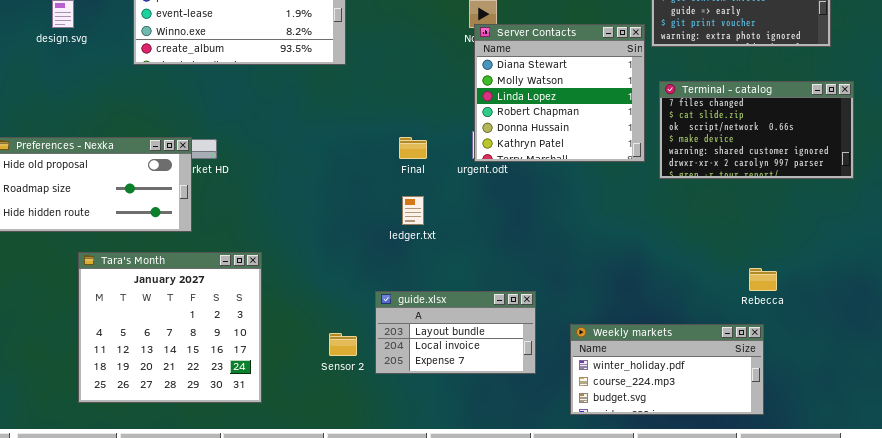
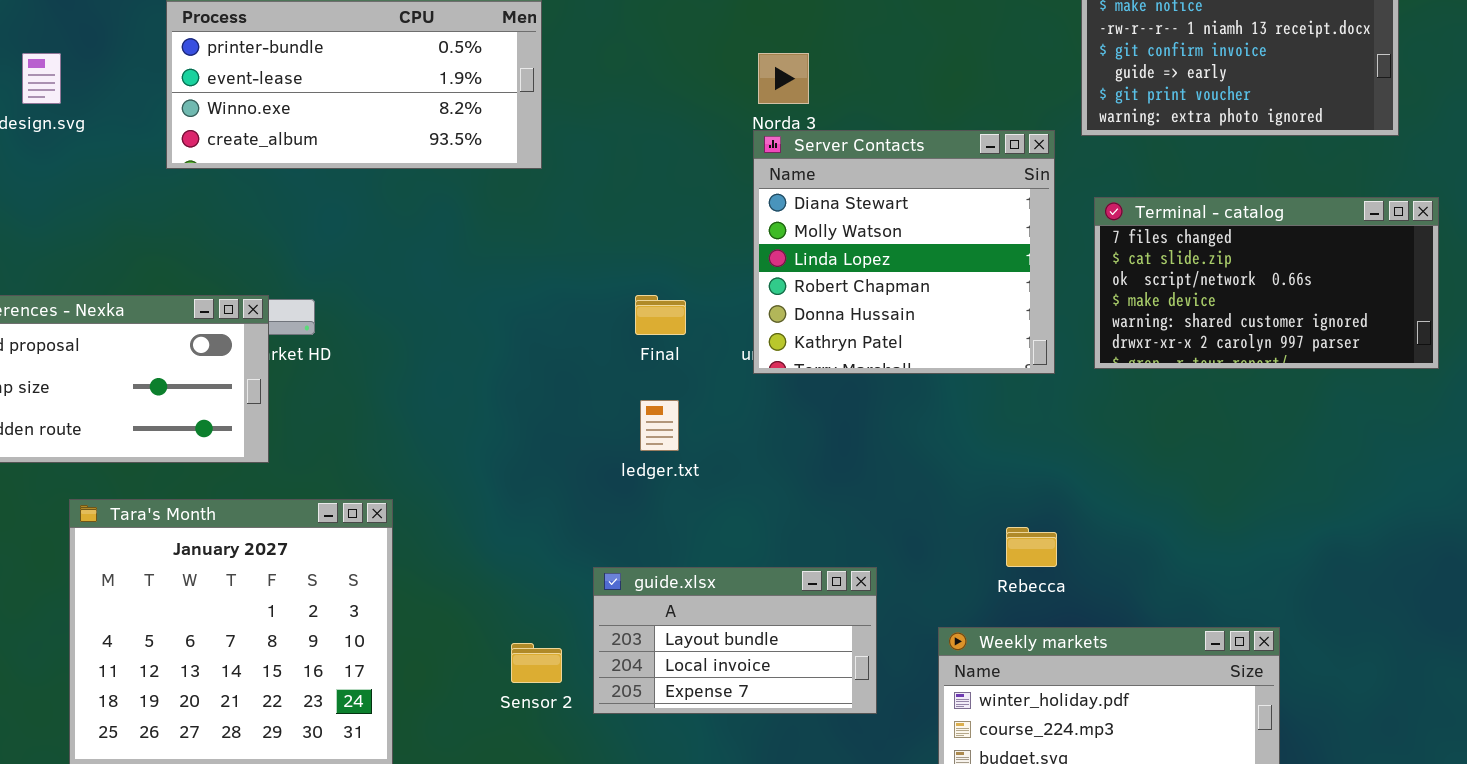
Server Contacts: [474,24,645,162] -> [753,130,1055,374], moved
Rebecca: [749,268,777,291] -> [1006,527,1057,567], moved

